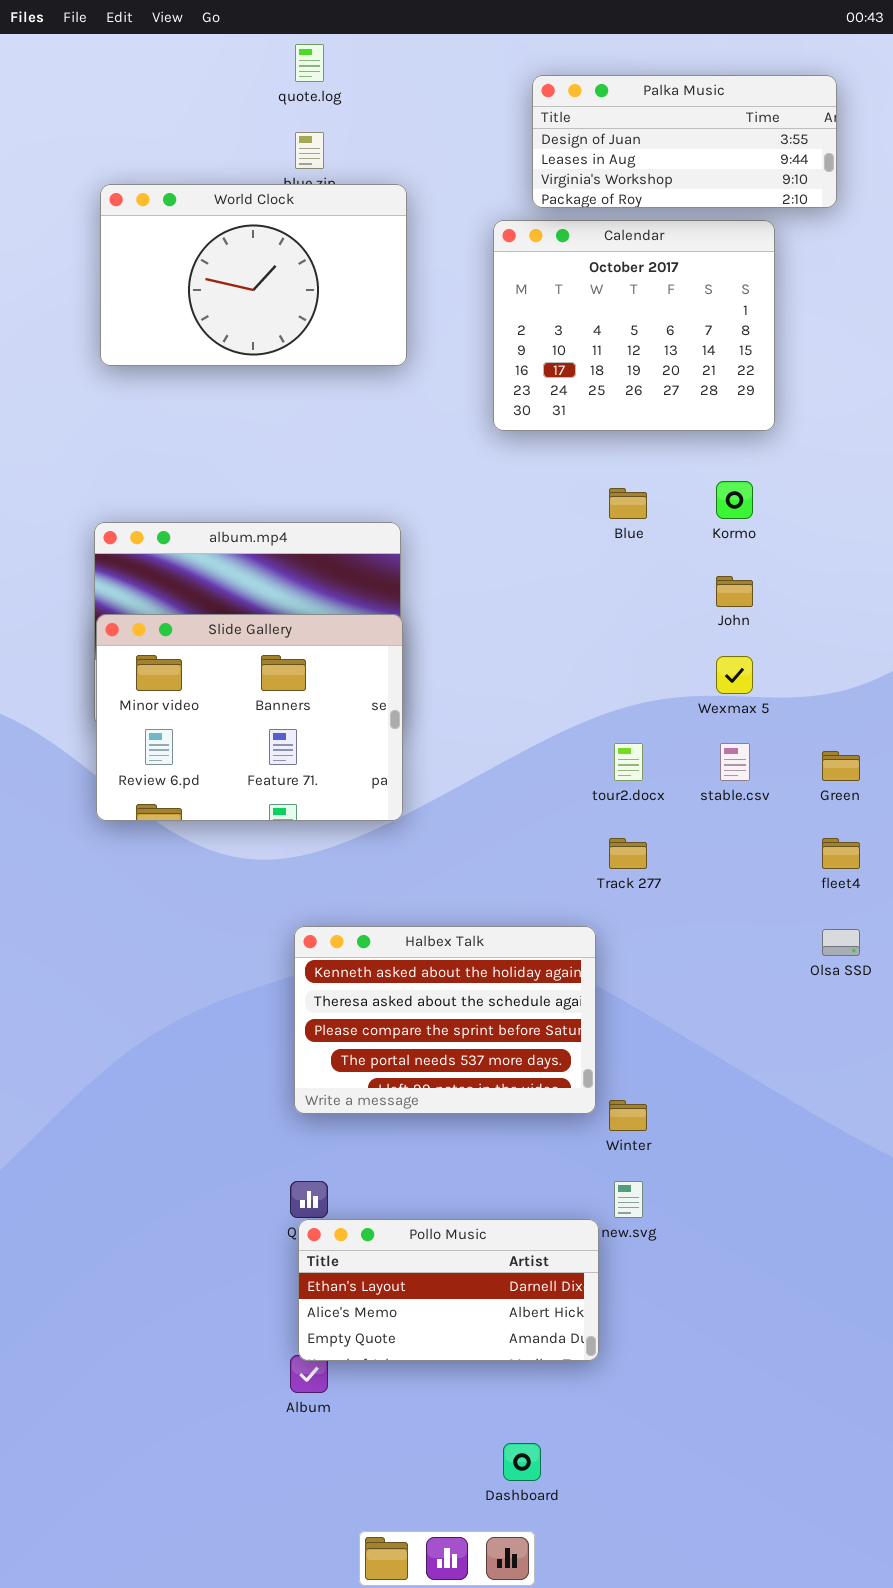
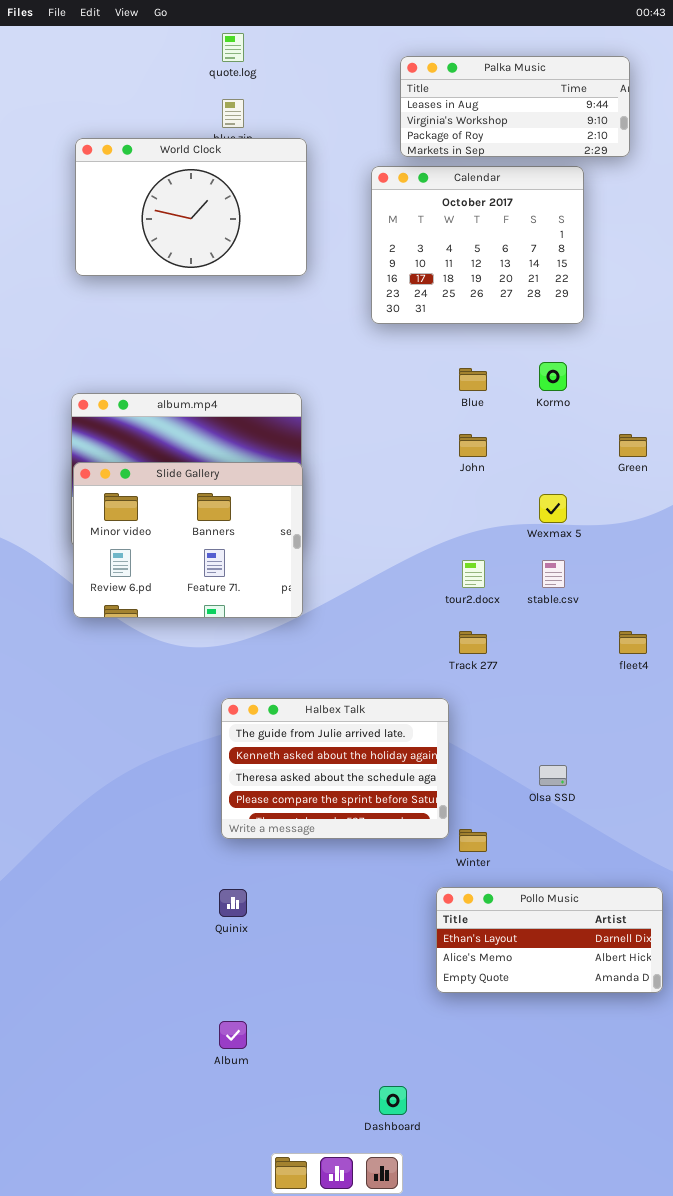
Palka Music: [532,75,837,208] -> [400,56,630,157], scrolled down 1 row
John: [716,576,753,607] -> [459,434,487,457], moved
Green: [822,751,860,781] -> [619,434,647,457], moved
Halbex Talk: [294,926,596,1114] -> [221,698,449,839], scrolled up 1 row
Olsa SSD: [822,929,860,956] -> [539,765,567,786], moved
Pollo Music: [298,1219,599,1361] -> [436,887,663,993], moved

